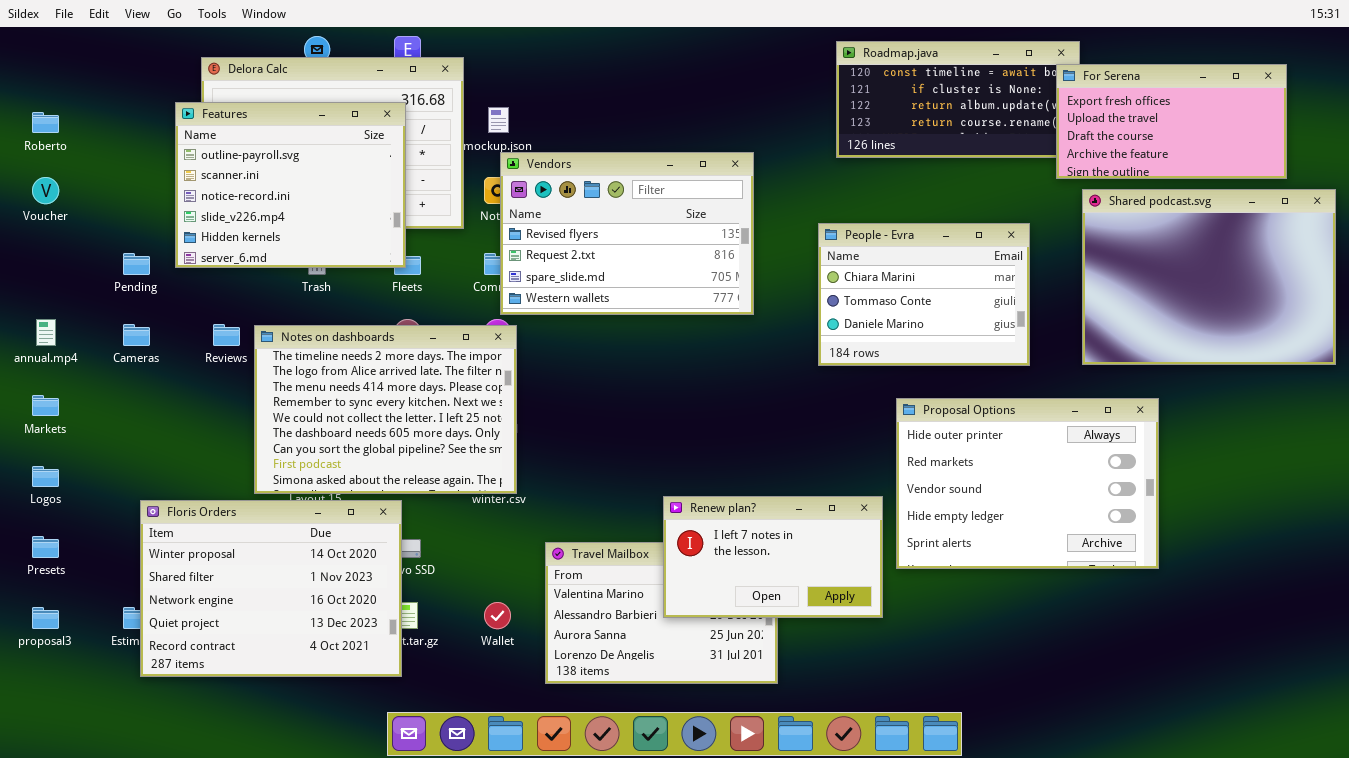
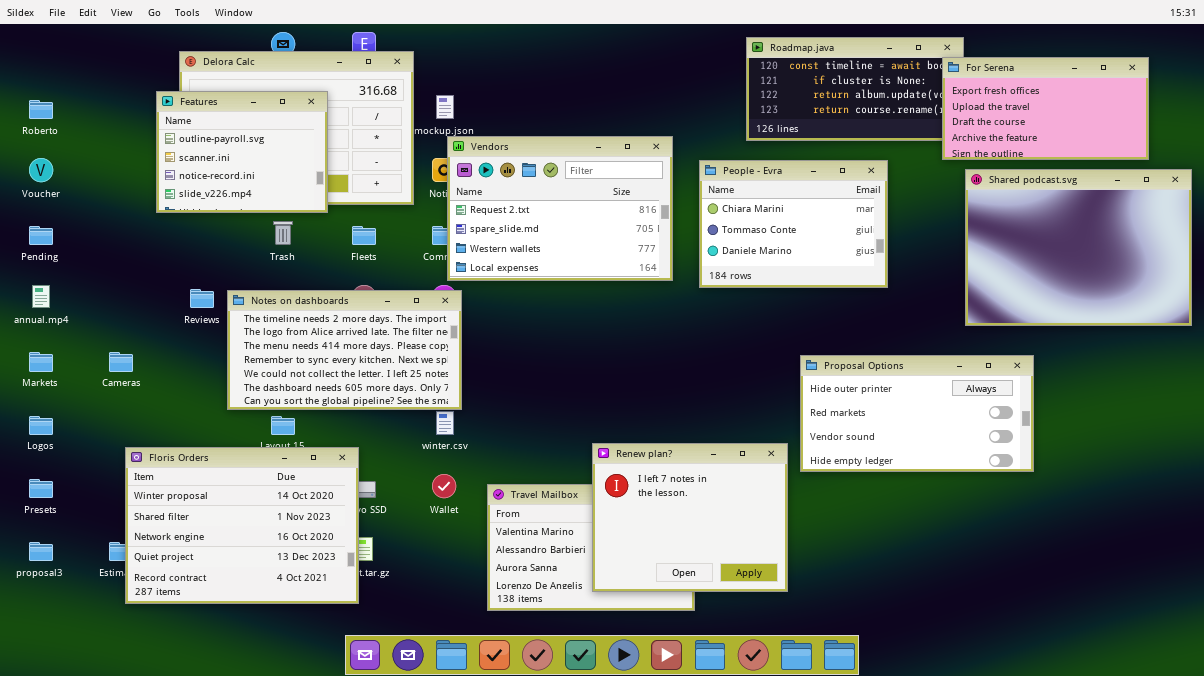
Features: [175,102,406,268] -> [156,91,328,213], resized
Vendors: [500,152,754,315] -> [447,136,673,281], scrolled down 1 row
People - Evra: [818,223,1030,366] -> [699,160,888,288], moved
Pending: [123,253,150,275] -> [29,226,53,245], moved
Cameras: [123,324,150,346] -> [109,352,133,372], moved
Notes on dashboards: [254,325,517,494] -> [227,290,462,410], resized
Proposal Options: [896,398,1159,569] -> [800,355,1034,472], resized
Renew plan?: [663,496,883,618] -> [592,443,788,592], resized
Wallet: [484,602,511,629] -> [432,474,456,498], moved

